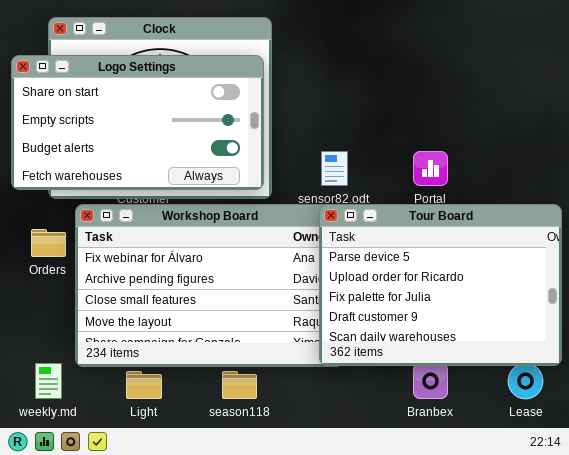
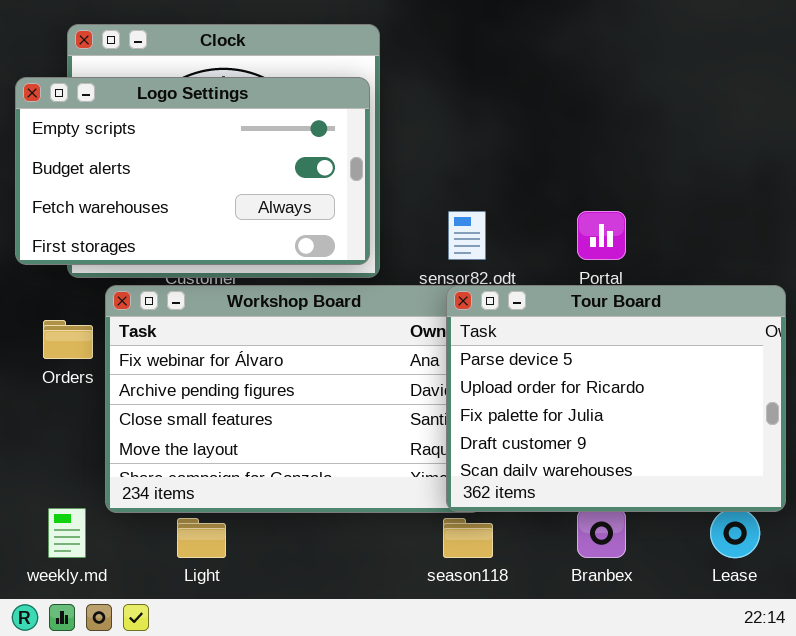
Logo Settings: [11,55,264,190] -> [15,77,370,265], scrolled down 1 row
season118: [222,371,257,399] -> [443,518,493,558], moved

